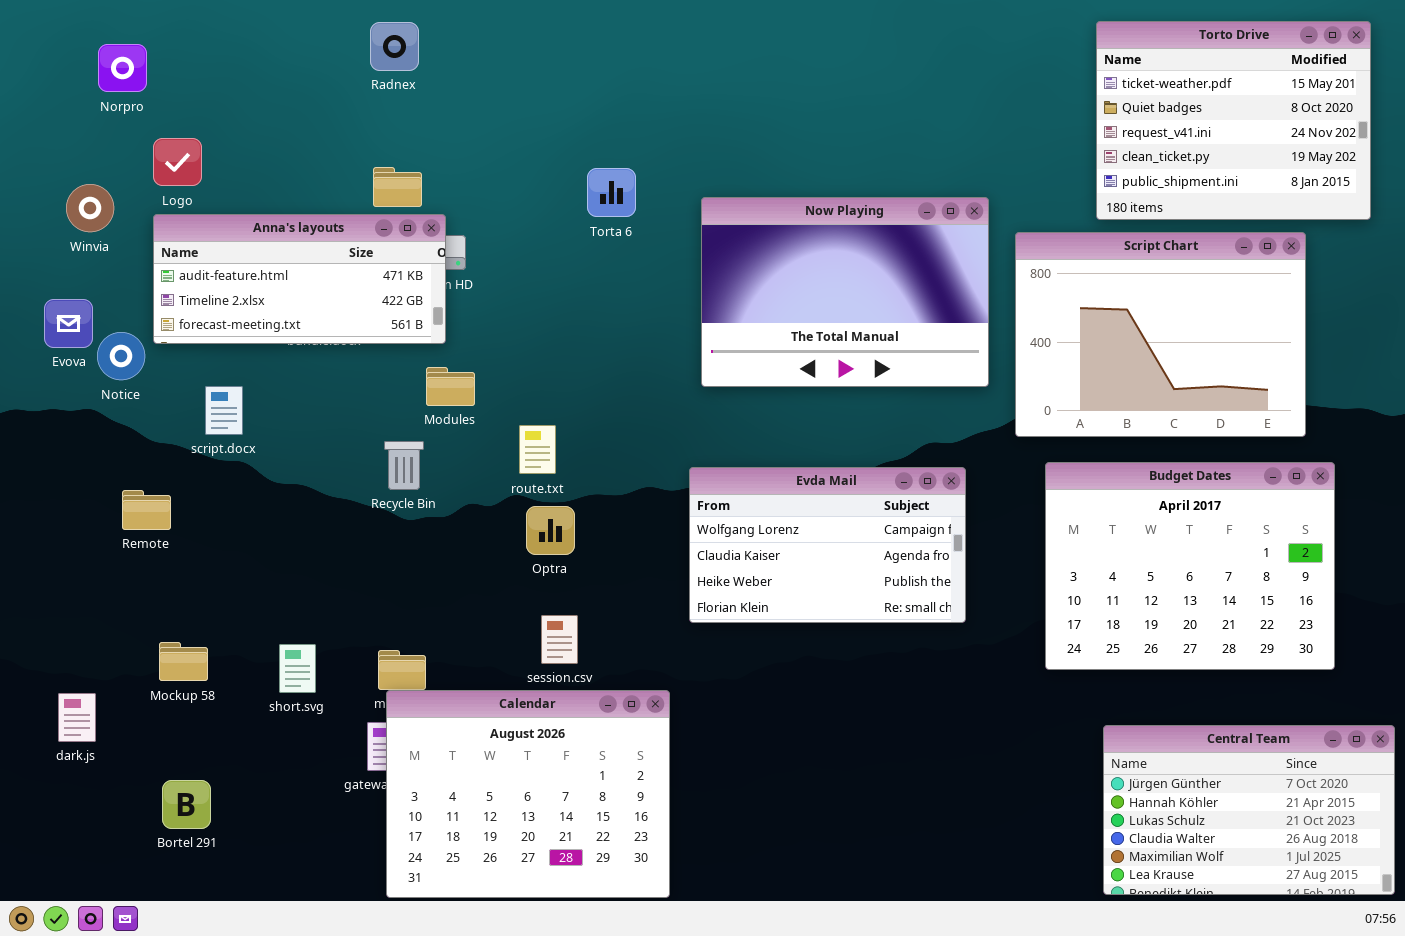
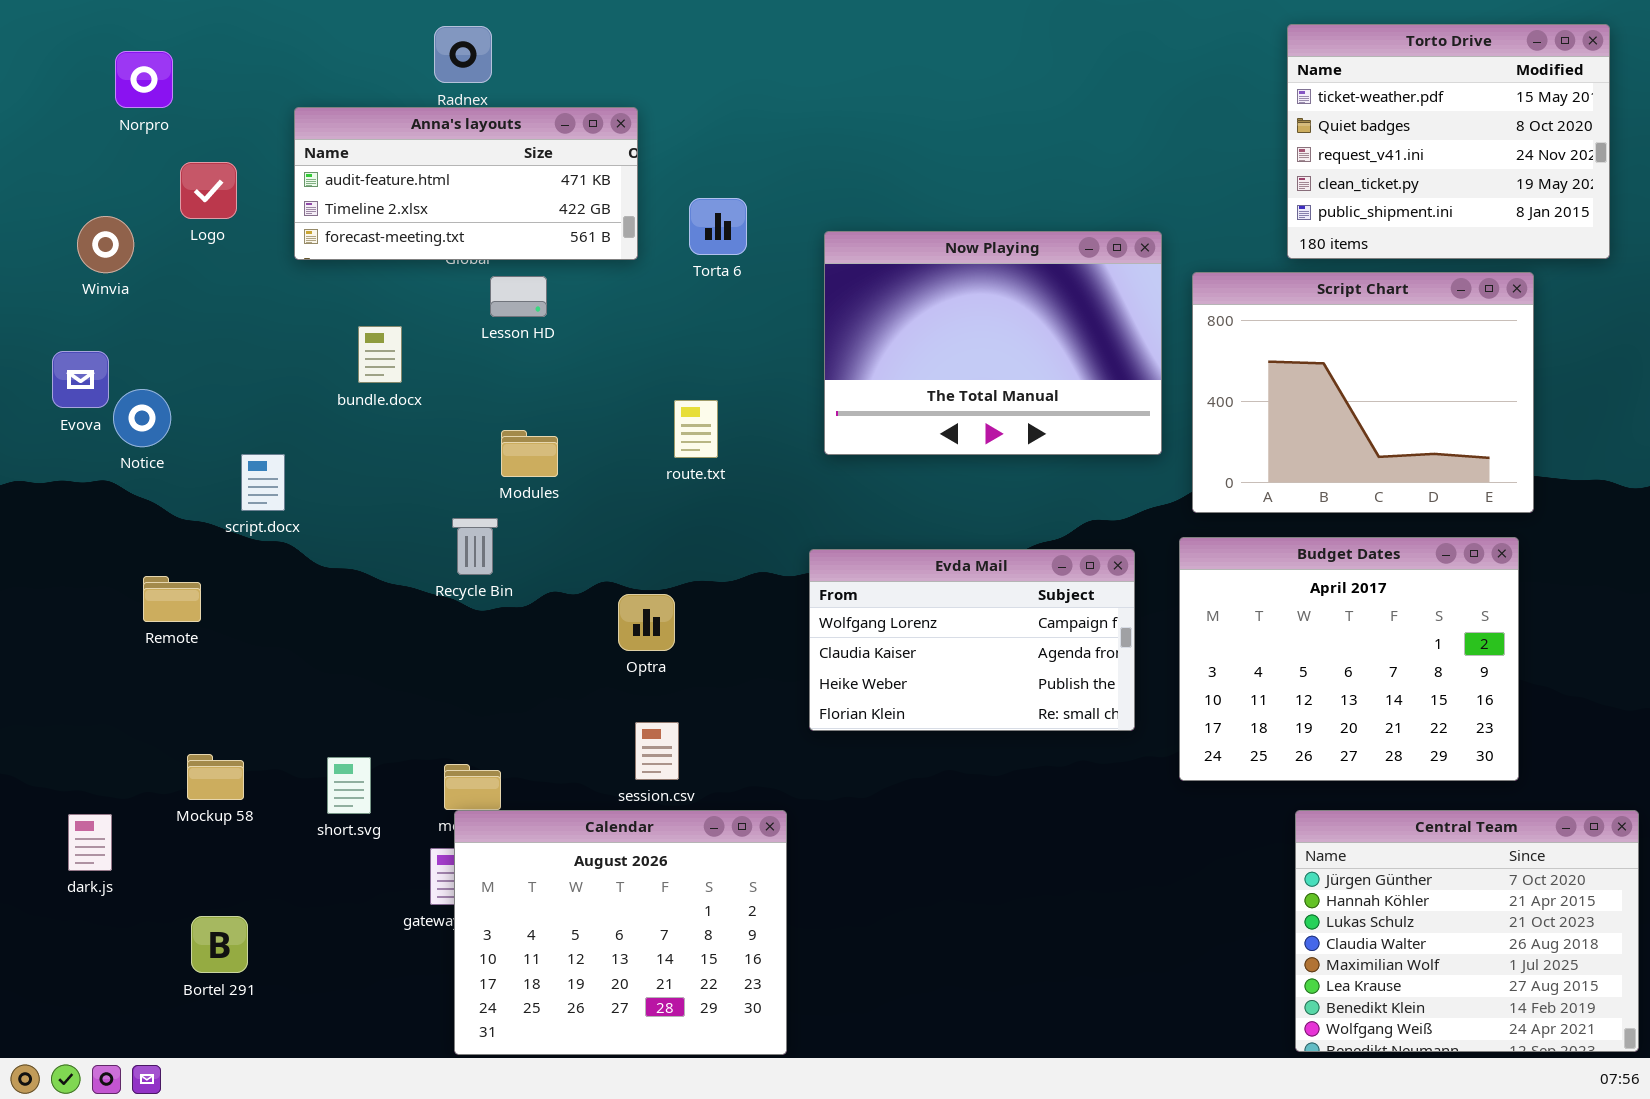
Anna's layouts: [153,214,446,344] -> [294,107,638,260], moved
route.txt: [519,425,556,474] -> [674,400,718,458], moved
Budget Dates: [1045,462,1335,670] -> [1179,537,1519,781], moved
Central Team: [1103,725,1395,895] -> [1295,810,1639,1052], resized

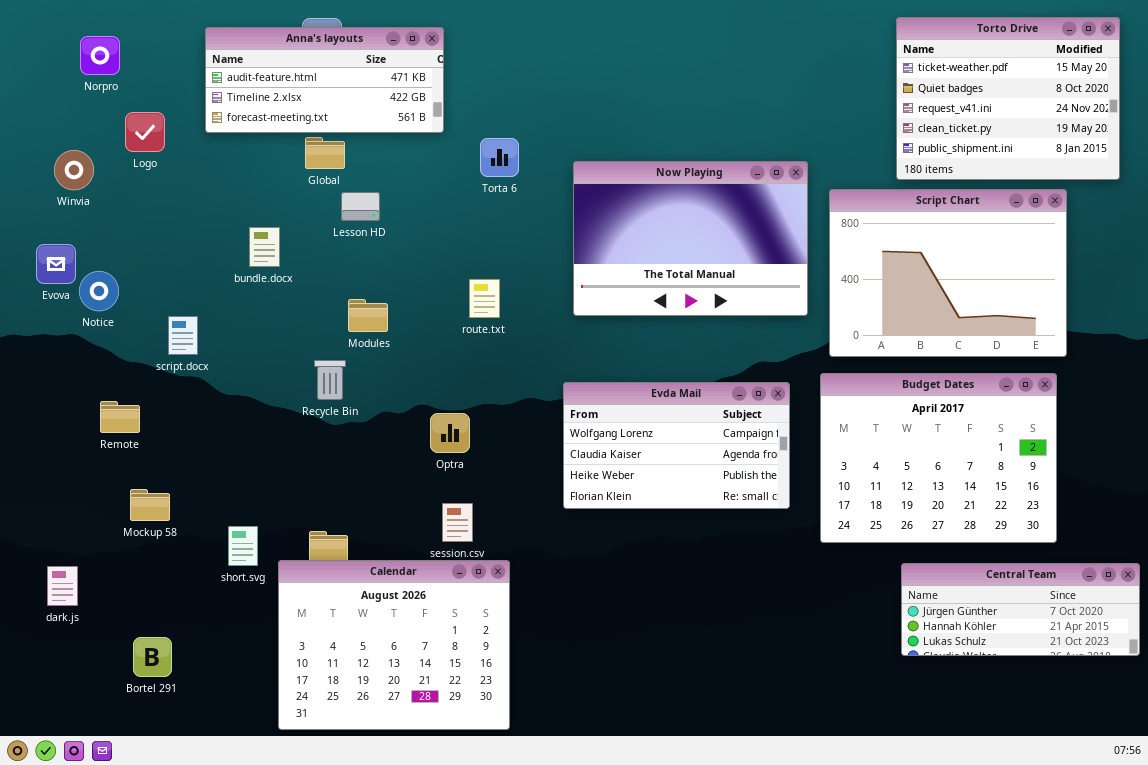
Anna's layouts: [294,107,638,260] -> [205,27,444,133], moved
Mockup 58: [187,754,244,800] -> [130,489,170,521], moved
Calendar: [454,810,787,1055] -> [278,560,510,730], moved
Central Team: [1295,810,1639,1052] -> [901,563,1140,656], resized

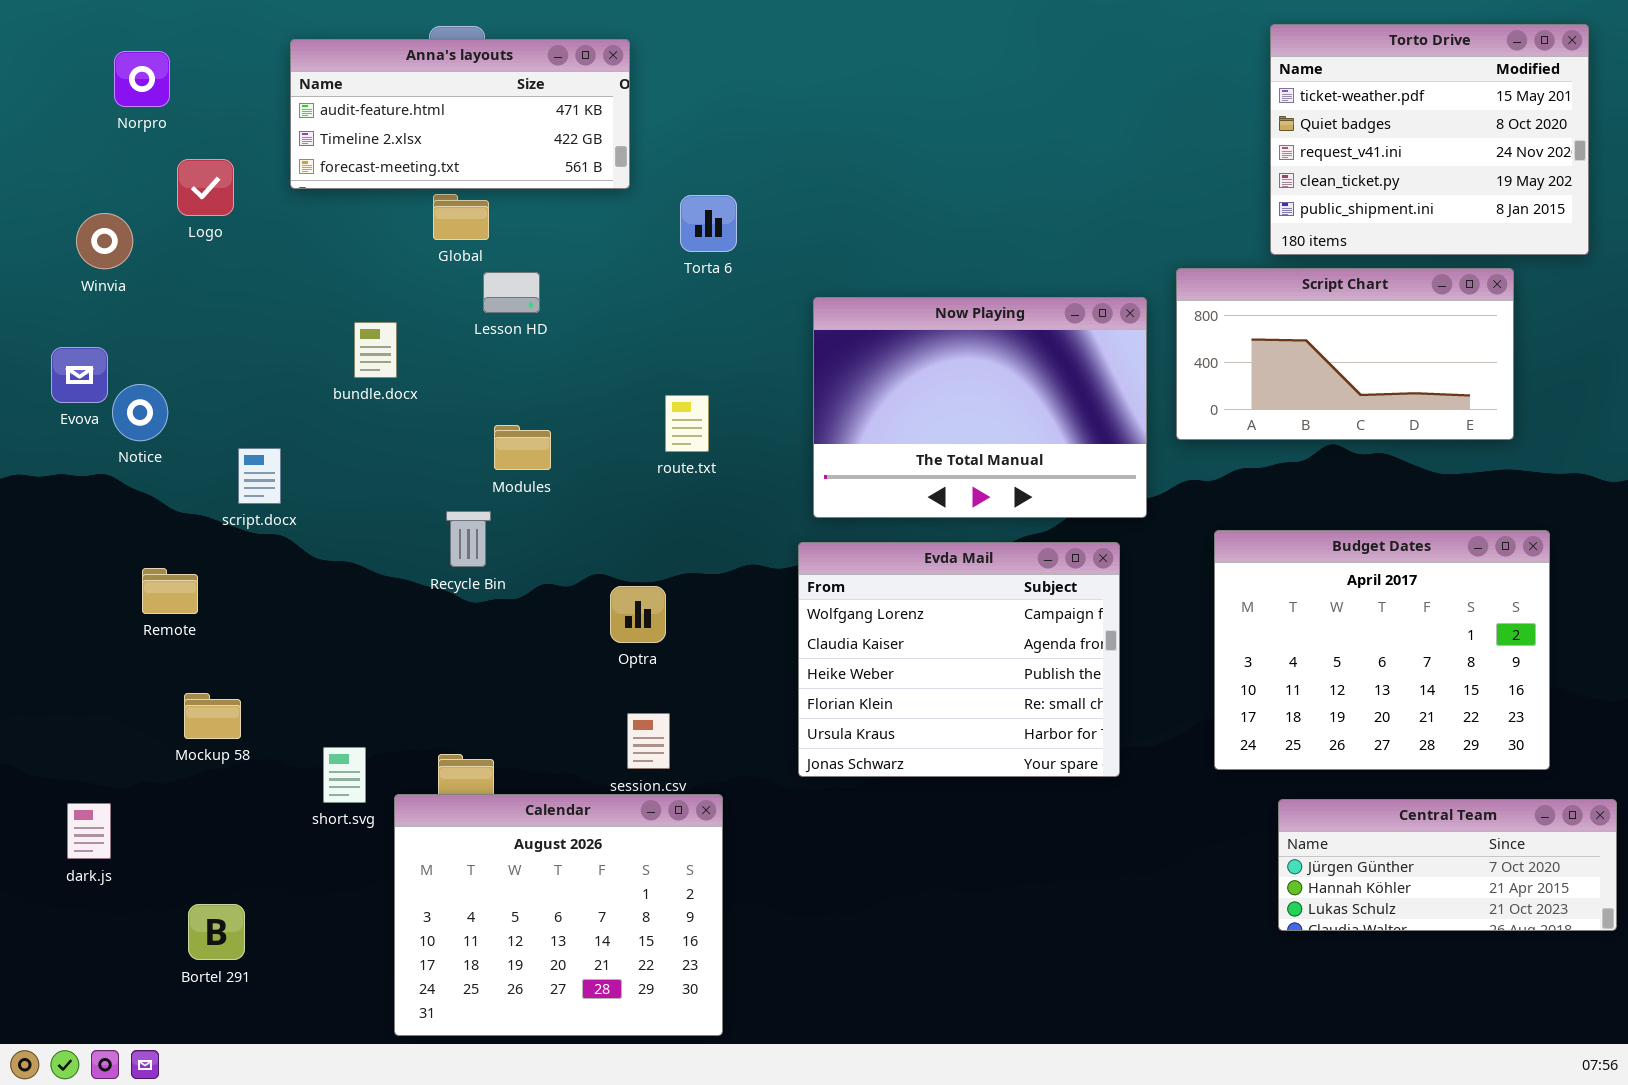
Now Playing: [573,161,808,316] -> [813,297,1147,518], moved
Script Chart: [829,189,1067,357] -> [1176,268,1514,440], resized
Budget Dates: [820,373,1057,543] -> [1214,530,1550,770], moved
Evda Mail: [563,382,790,509] -> [798,542,1120,777], resized

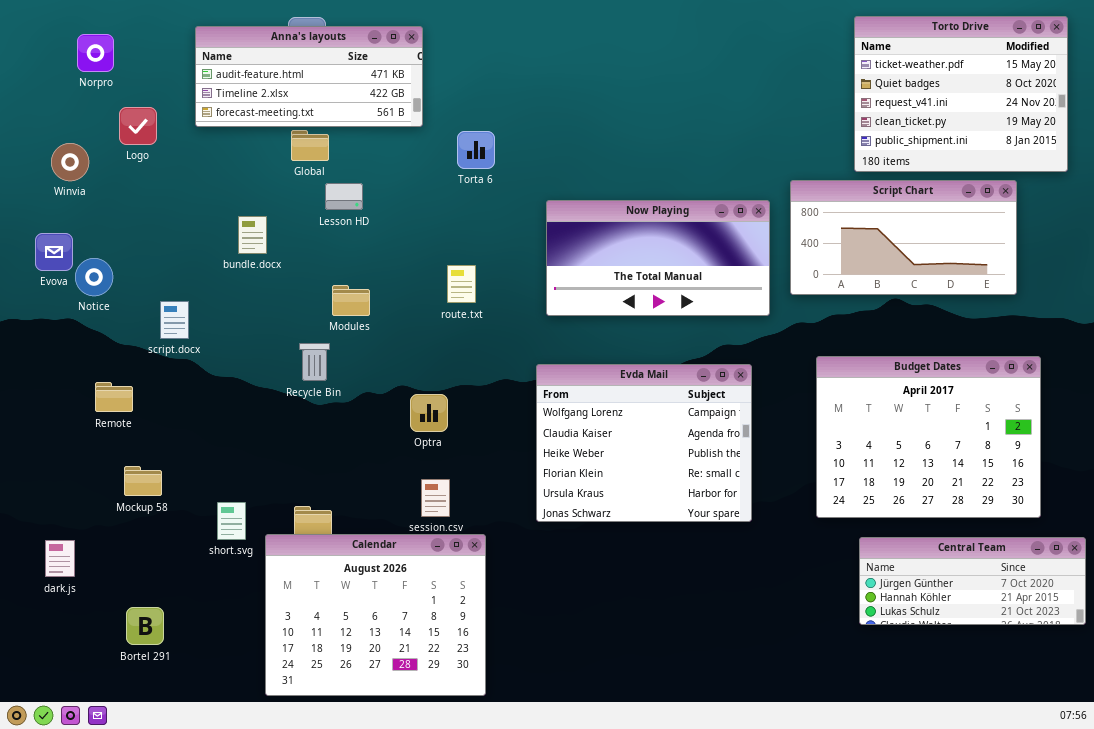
Now Playing: [813,297,1147,518] -> [546,200,770,316], resized

